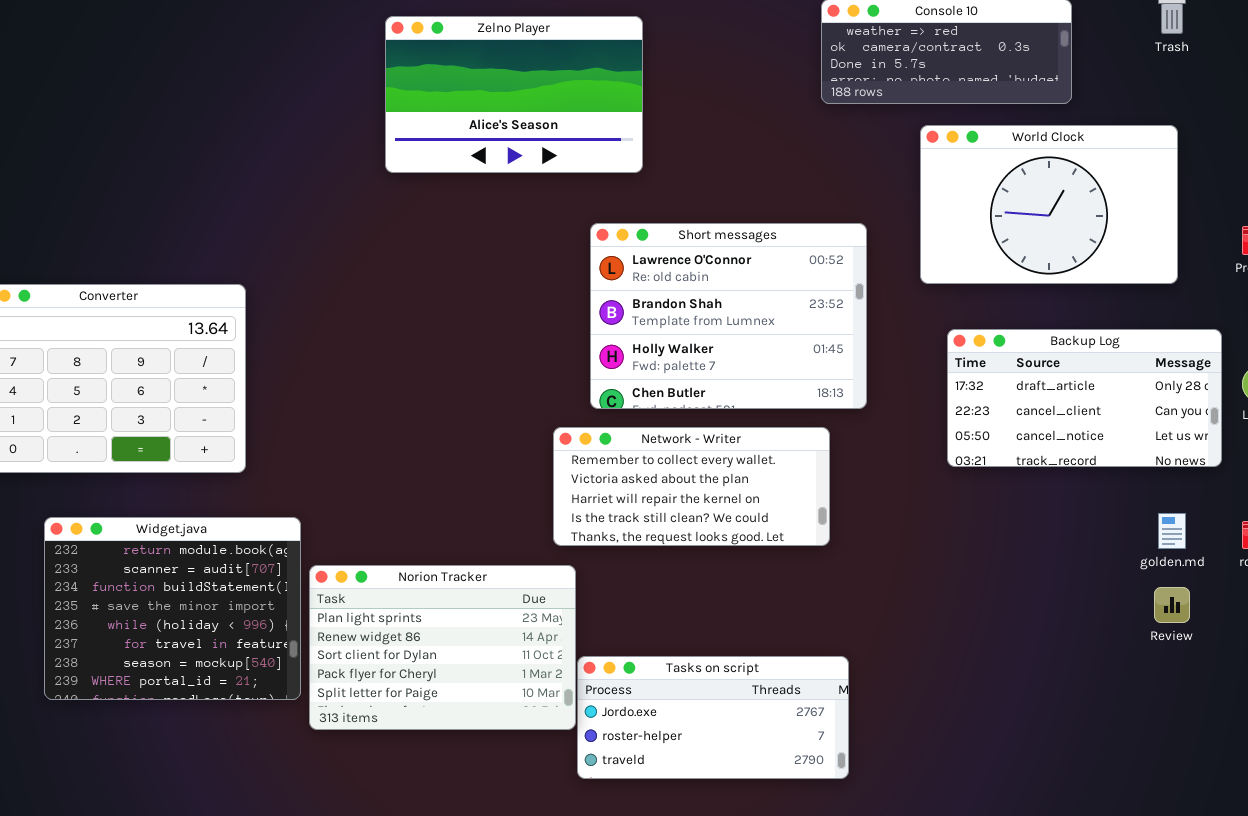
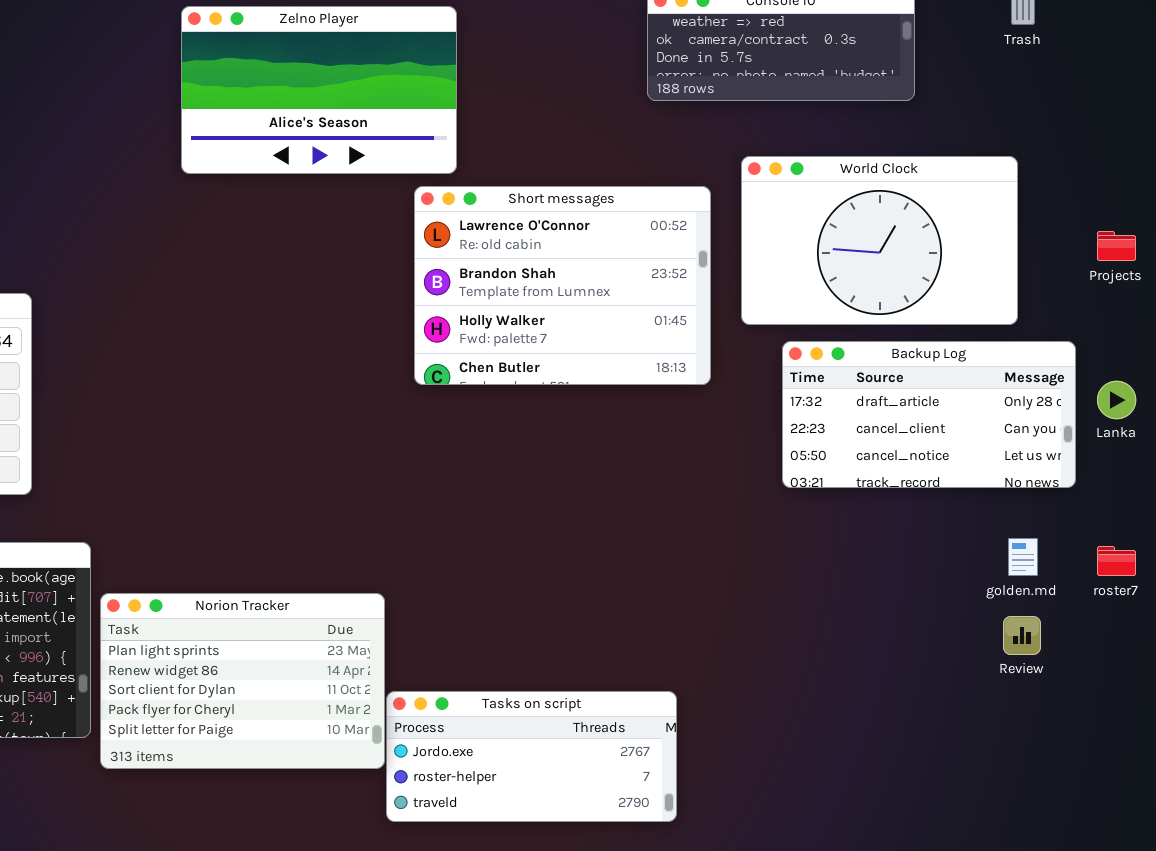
World Clock: [920,125,1178,284] -> [741,156,1018,325], moved
Short messages: [590,223,867,409] -> [414,186,711,385], moved
Network - Writer: [553,427,830,546] -> none, closed

